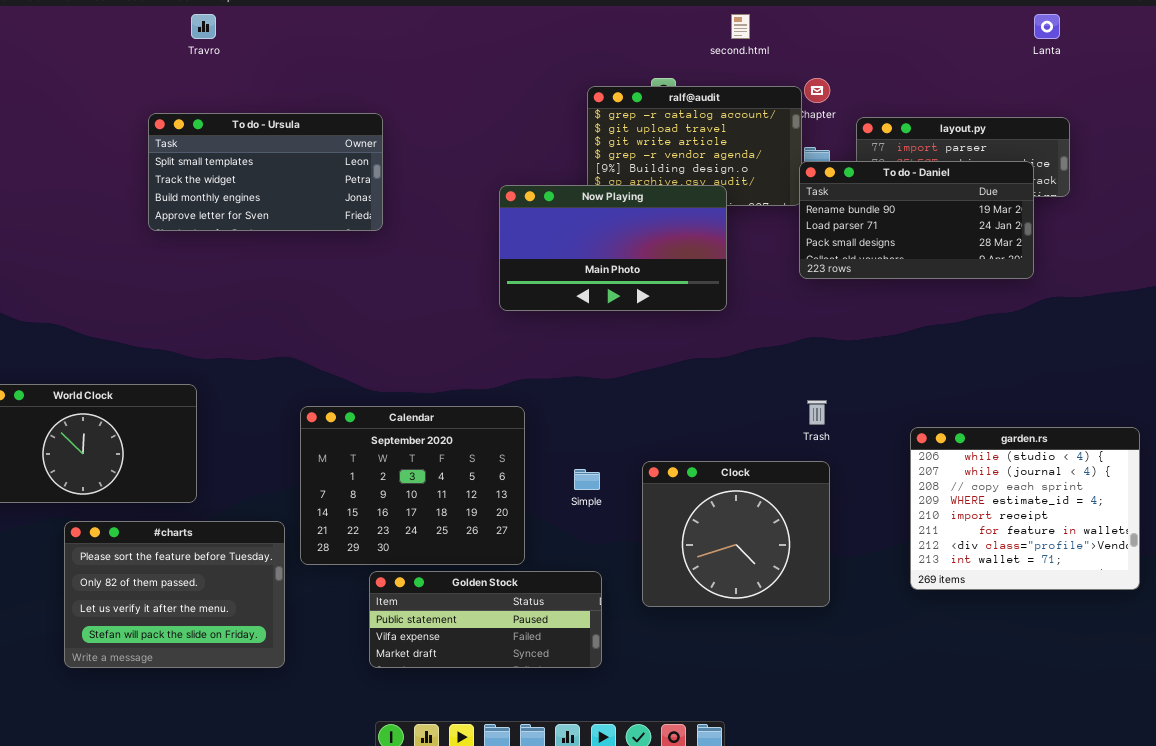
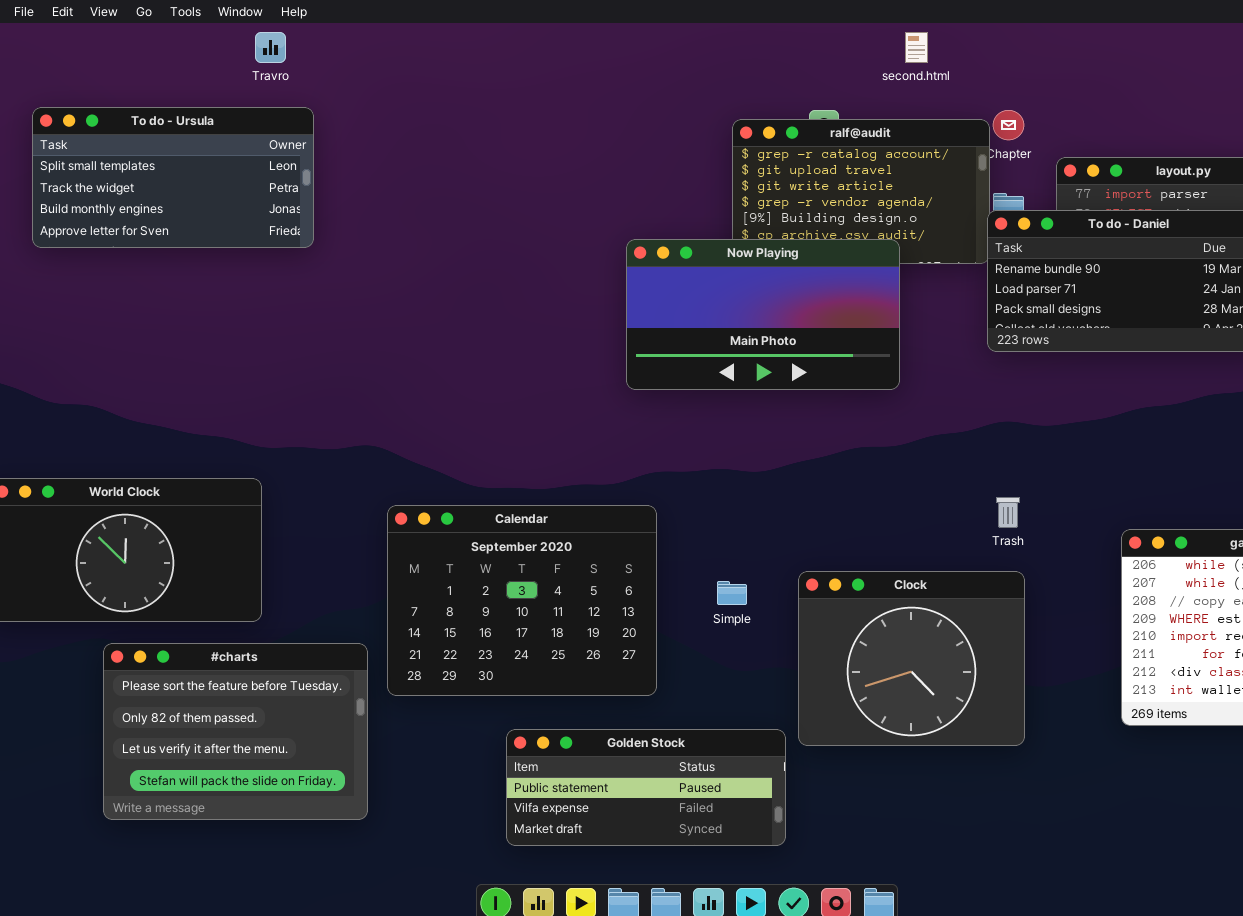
To do - Ursula: [148,113,383,231] -> [32,107,314,248], moved
Golden Stock: [369,571,602,668] -> [506,729,786,846], moved

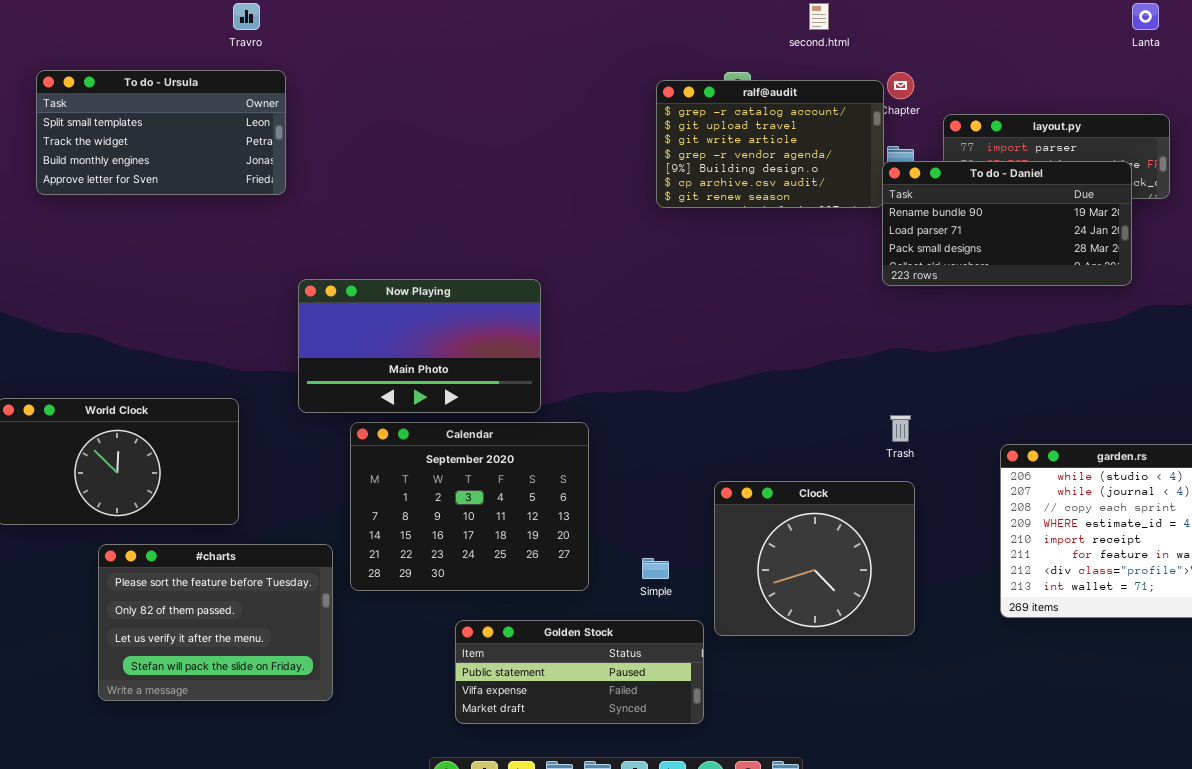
Now Playing: [626,239,900,390] -> [298,279,541,413], moved
Simple: [717,581,747,605] -> [642,558,669,579], moved

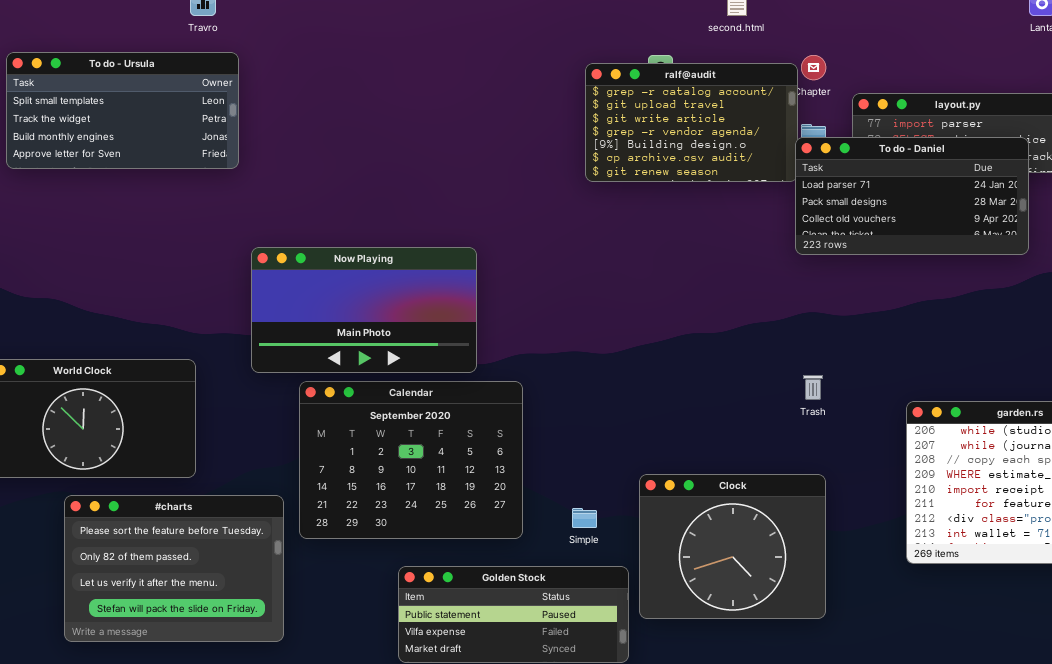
To do - Daniel: [882,161,1132,286] -> [795,137,1029,255], scrolled down 1 row
Clock: [714,481,915,636] -> [639,474,826,619], moved

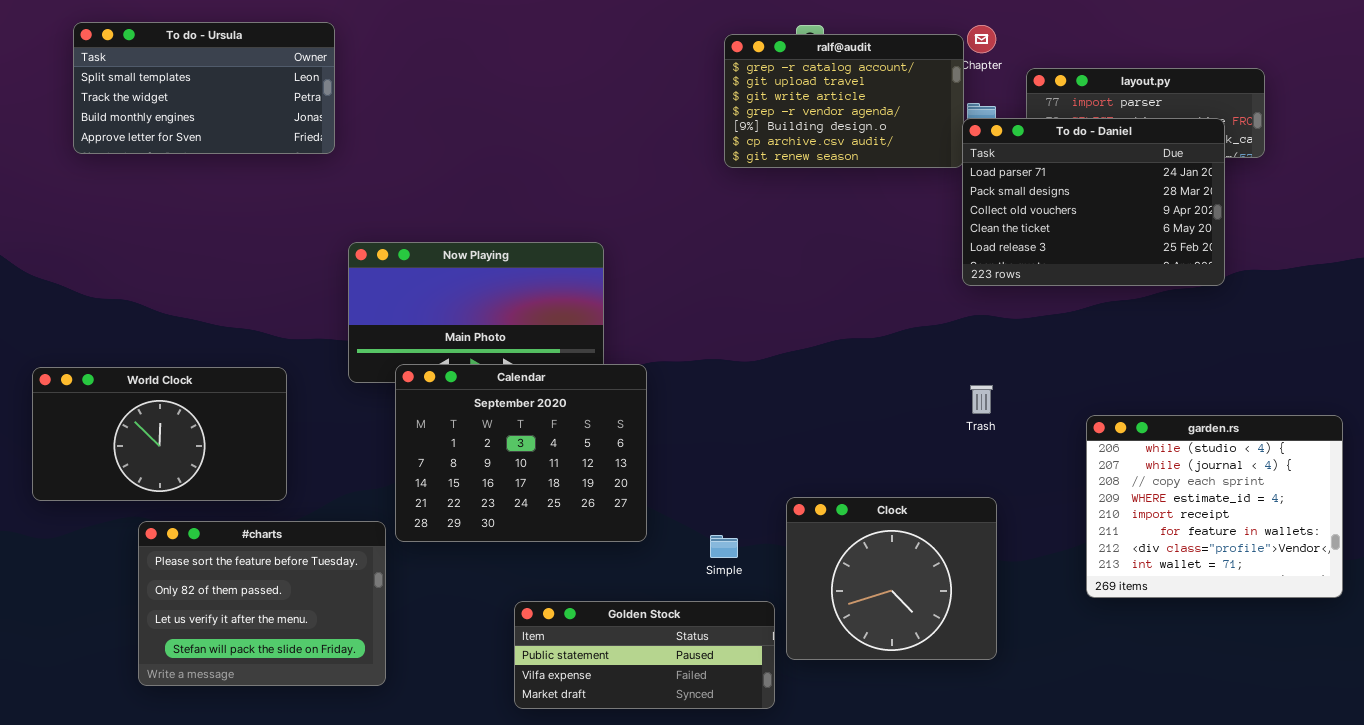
To do - Daniel: [795,137,1029,255] -> [962,118,1225,286], resized
Calendar: [299,381,523,539] -> [395,364,647,542], moved

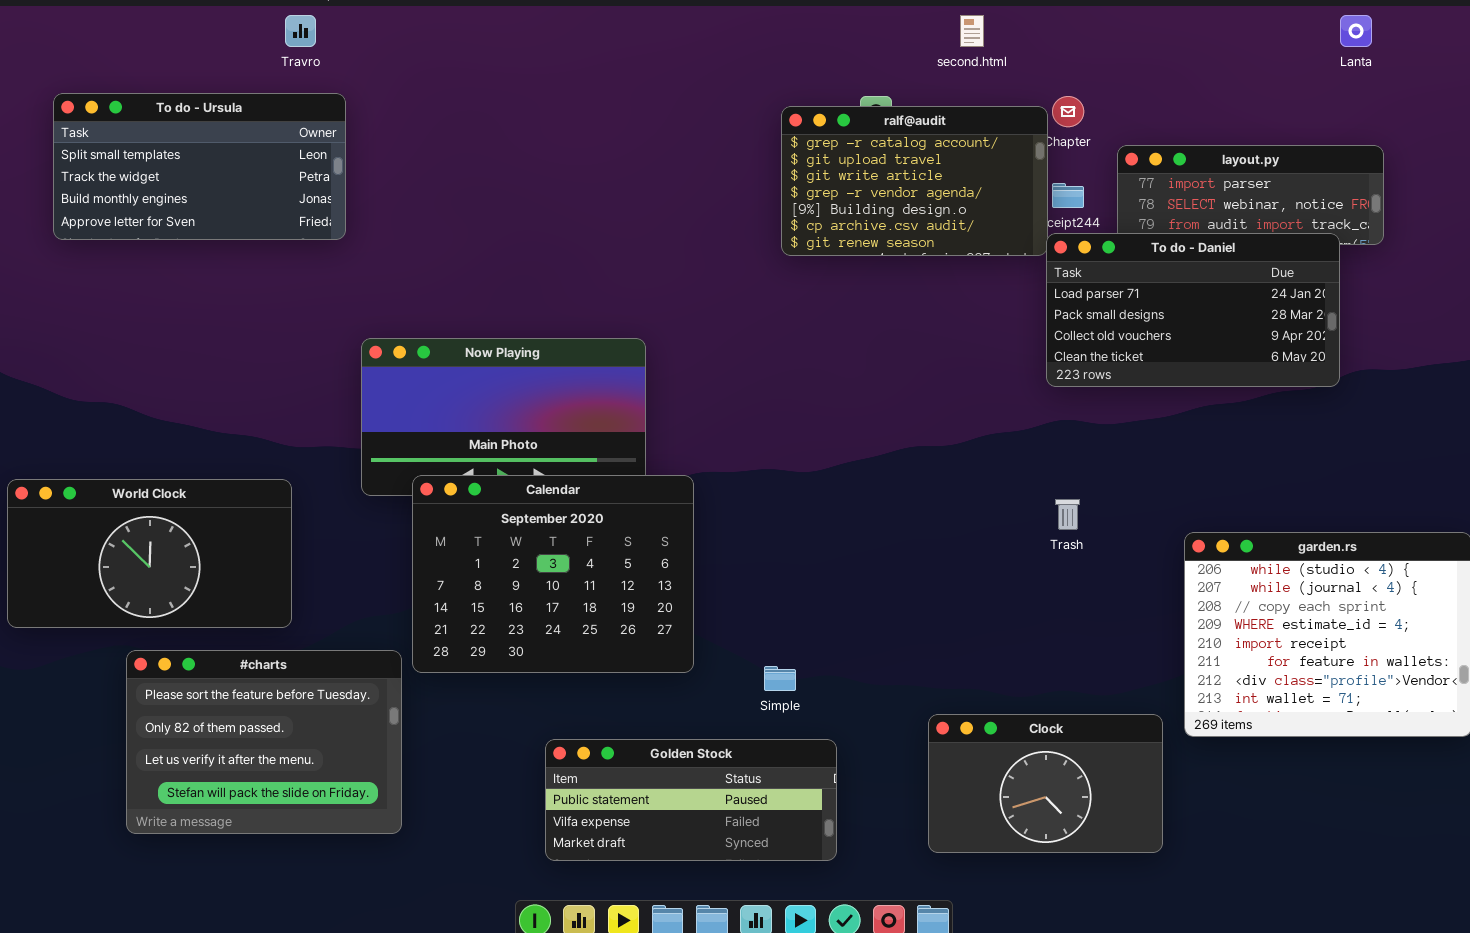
To do - Daniel: [962,118,1225,286] -> [1046,233,1340,387], resized
Clock: [786,497,997,660] -> [928,714,1163,853], moved, resized

